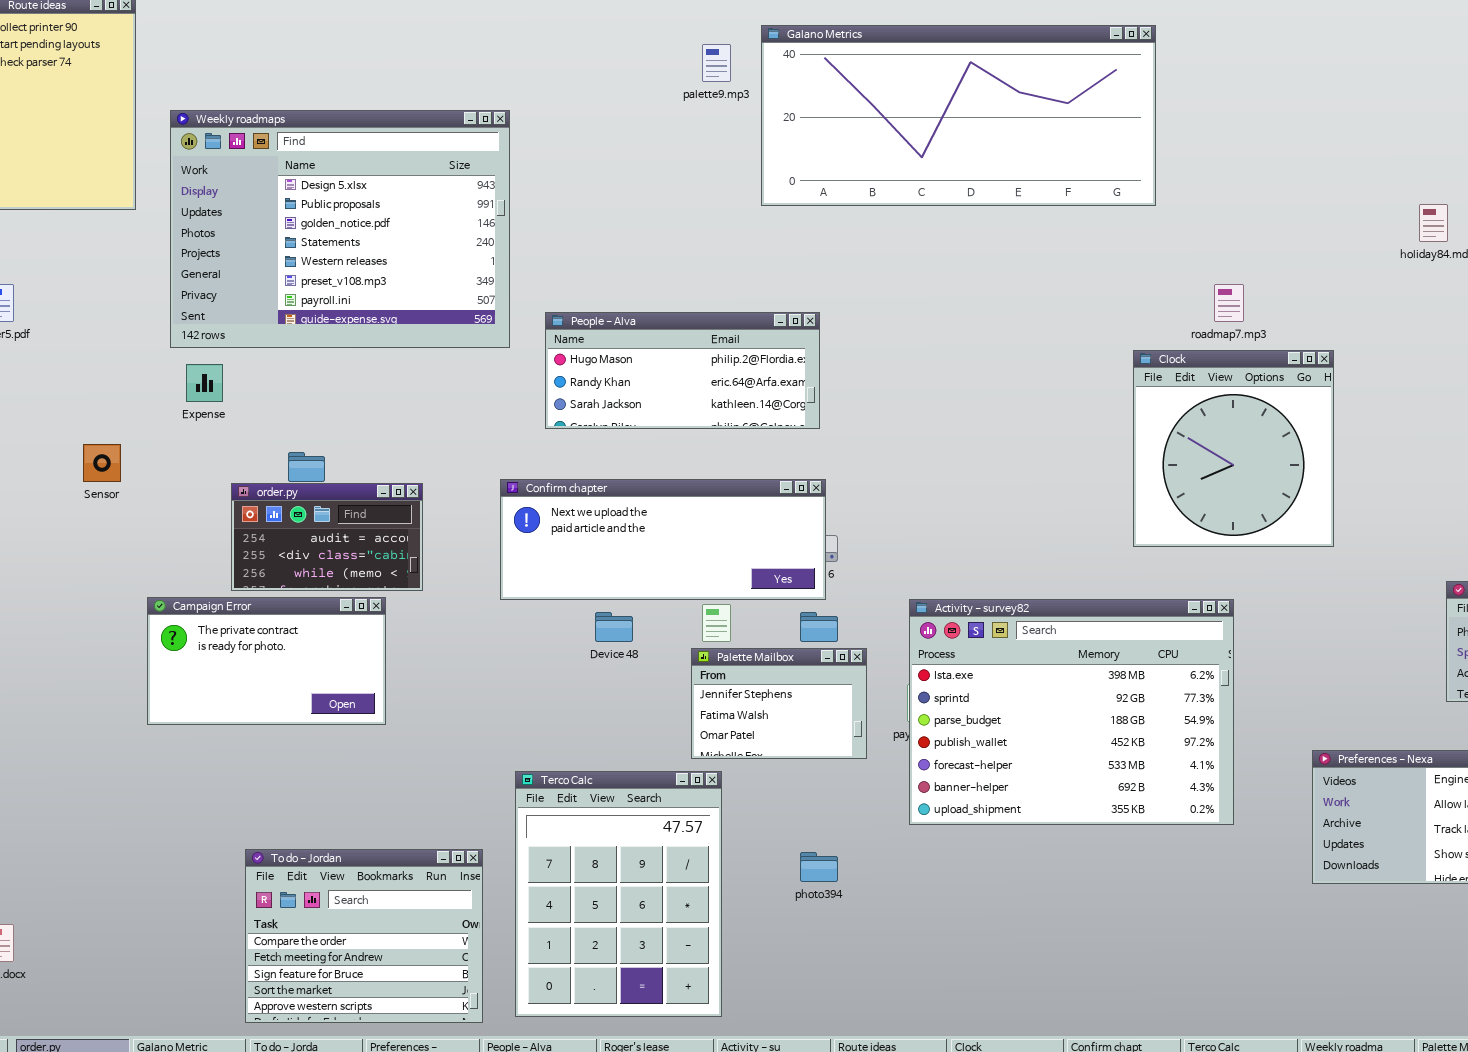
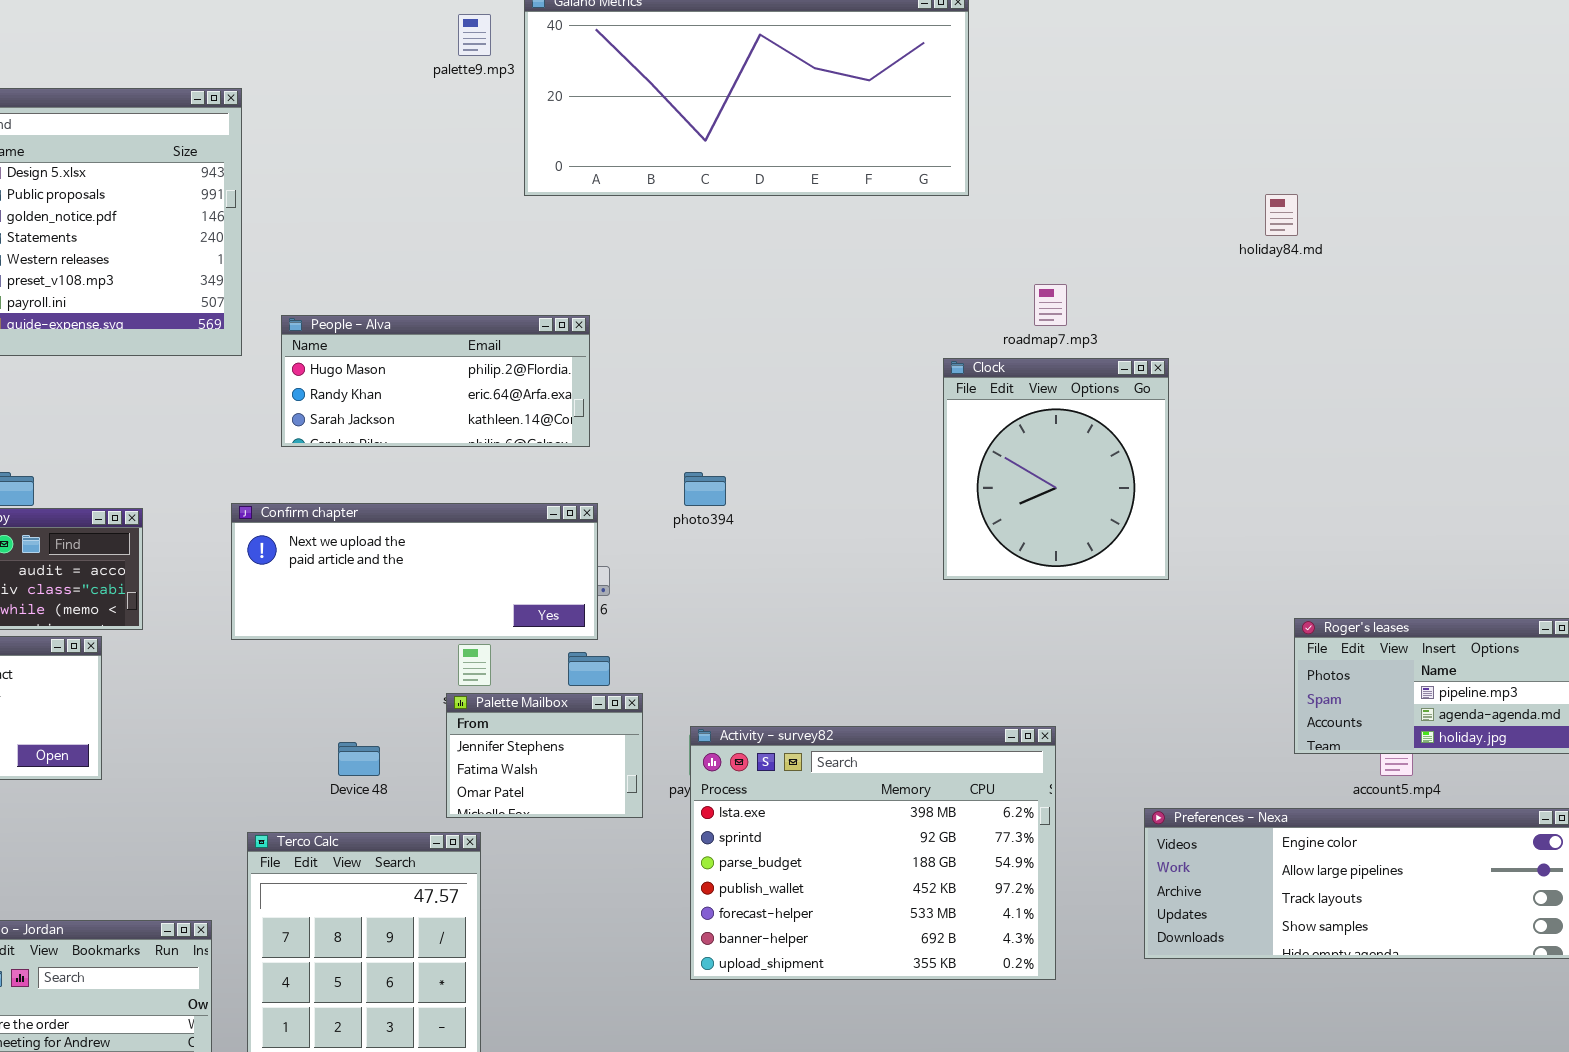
Activity - survey82: [909,599,1234,825] -> [690,726,1056,980], moved
Device 48: [595,612,633,642] -> [338,742,380,776], moved
photo394: [800,852,838,882] -> [684,472,726,506], moved

